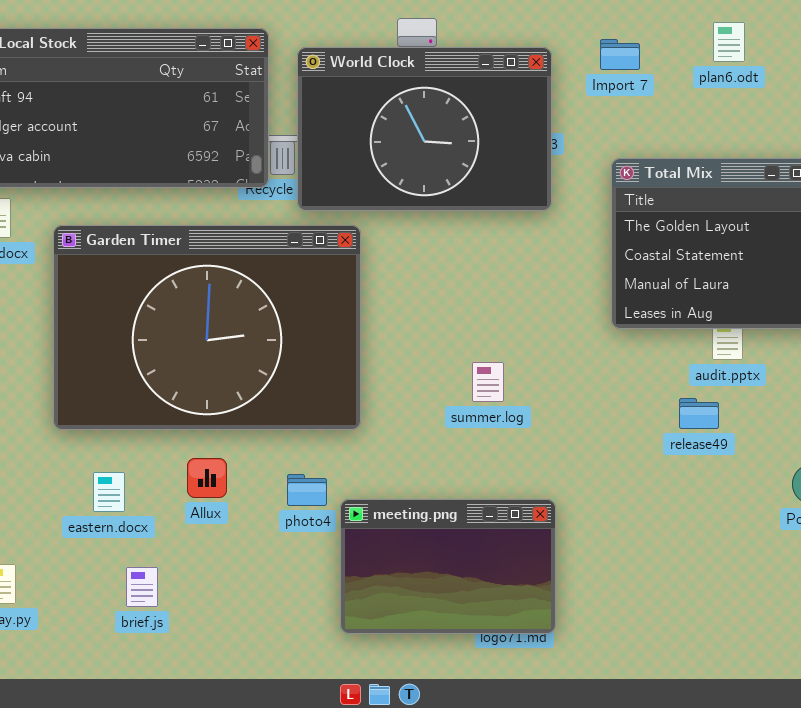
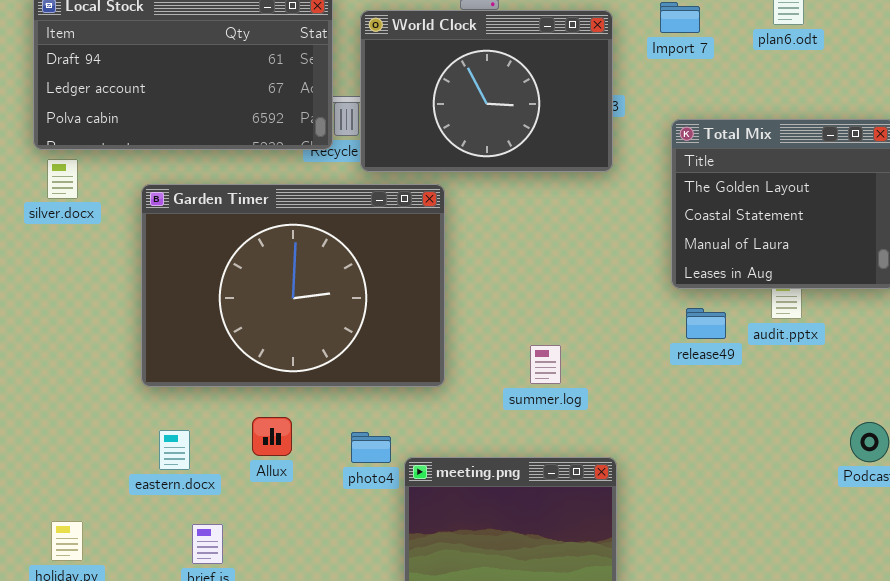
Garden Timer: [53,225,361,430] -> [141,184,445,387], moved
summer.log: [472,362,504,402] -> [530,345,561,384], moved
release49: [679,398,719,429] -> [686,308,726,339], moved

